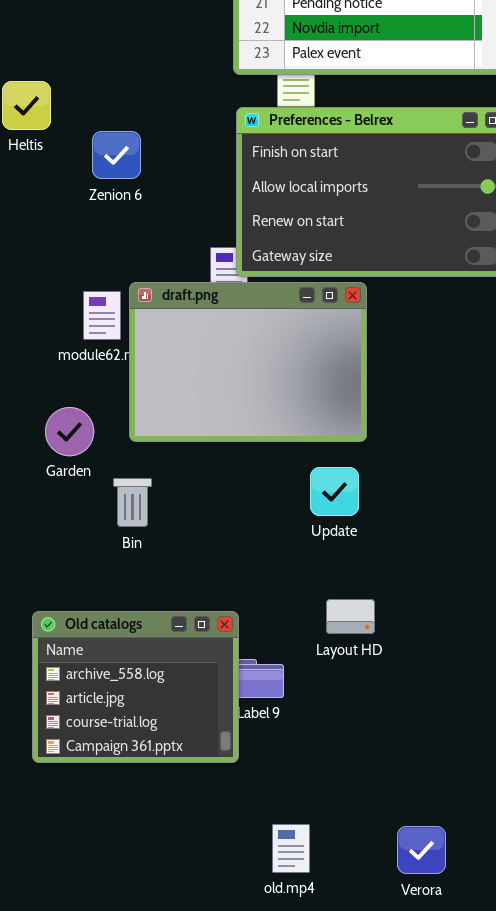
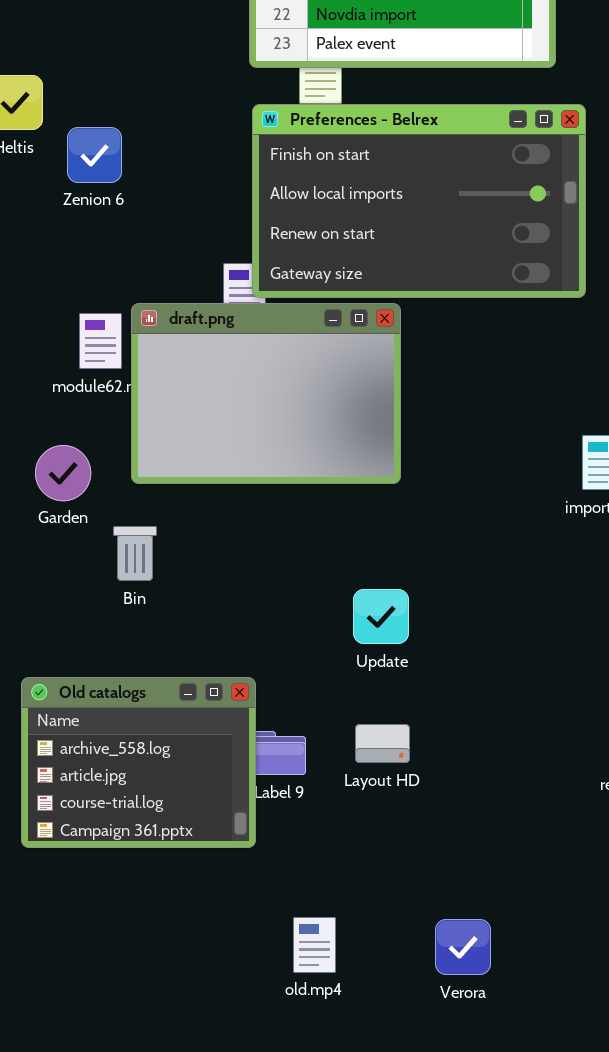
Zenion 6: [92,131,141,179] -> [67,127,122,183], moved
Update: [310,467,359,516] -> [353,589,409,644], moved
Layout HD: [326,599,375,634] -> [355,724,410,763], moved

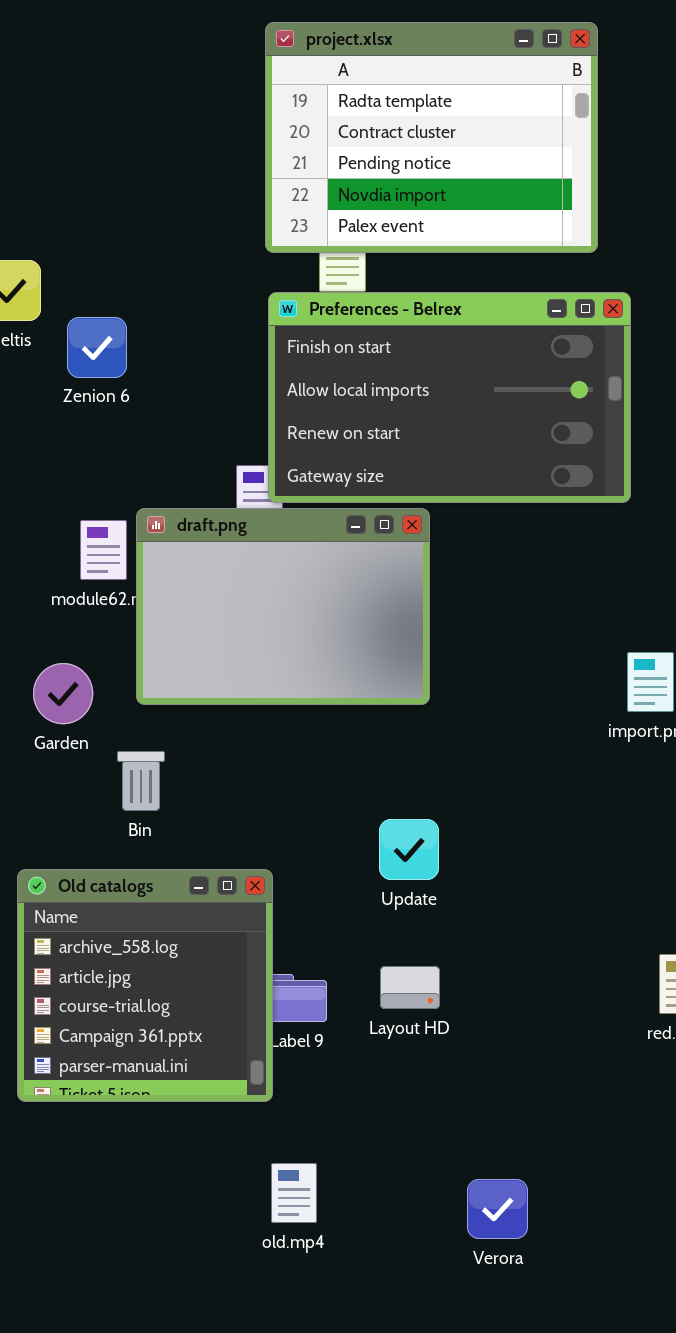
Old catalogs: [21,677,256,848] -> [17,869,273,1102], resized
old.mp4: [293,917,336,973] -> [271,1163,317,1223], moved

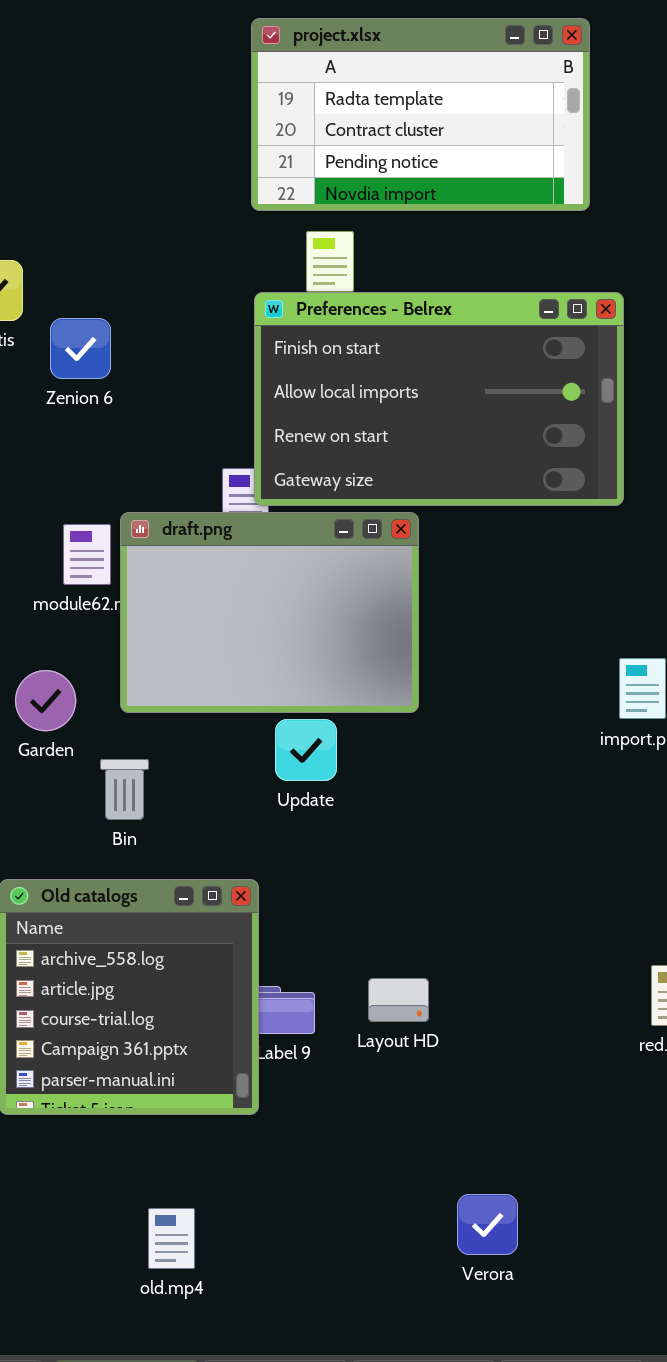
project.xlsx: [265,22,598,253] -> [251,18,590,211], resized
Update: [379,819,439,880] -> [275,719,337,781], moved
old.mp4: [271,1163,317,1223] -> [148,1208,195,1269], moved

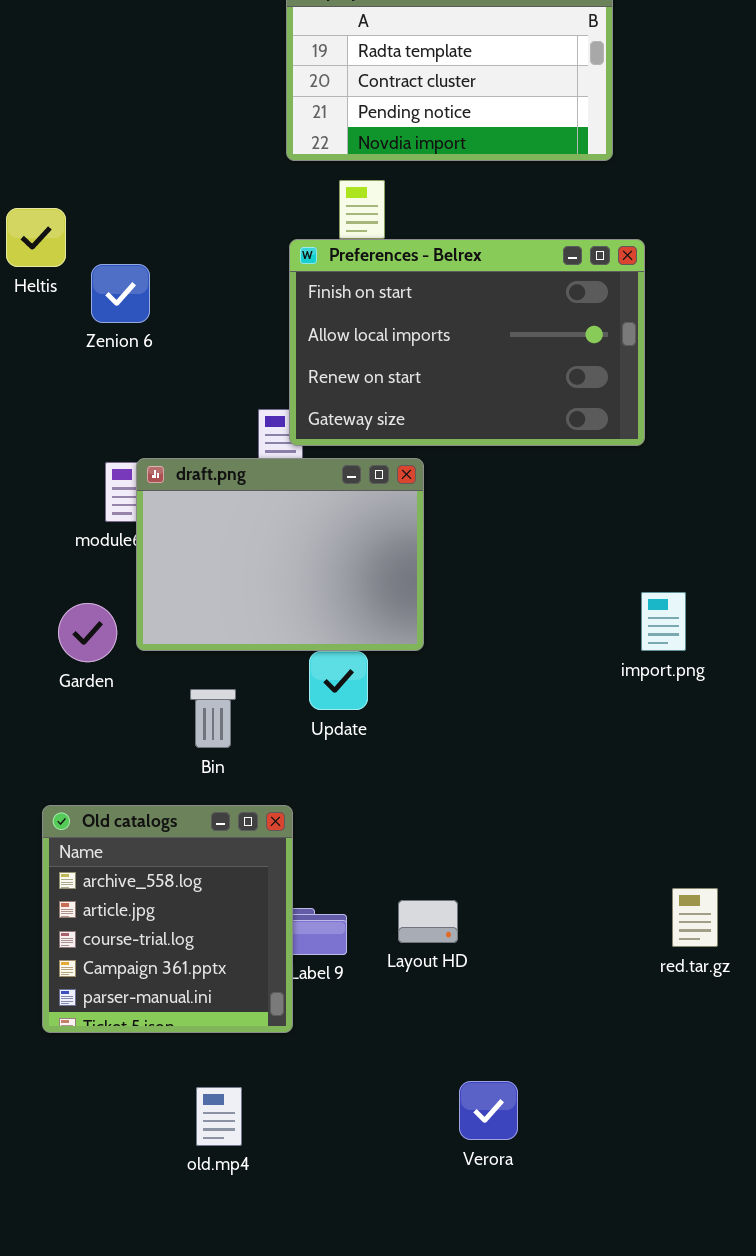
draft.png: [120,512,419,713] -> [136,458,424,651], moved
Bin: [100,759,149,820] -> [190,689,236,748], moved
Verora: [457,1194,518,1255] -> [459,1081,518,1140], moved
old.mp4: [148,1208,195,1269] -> [196,1087,242,1146], moved

